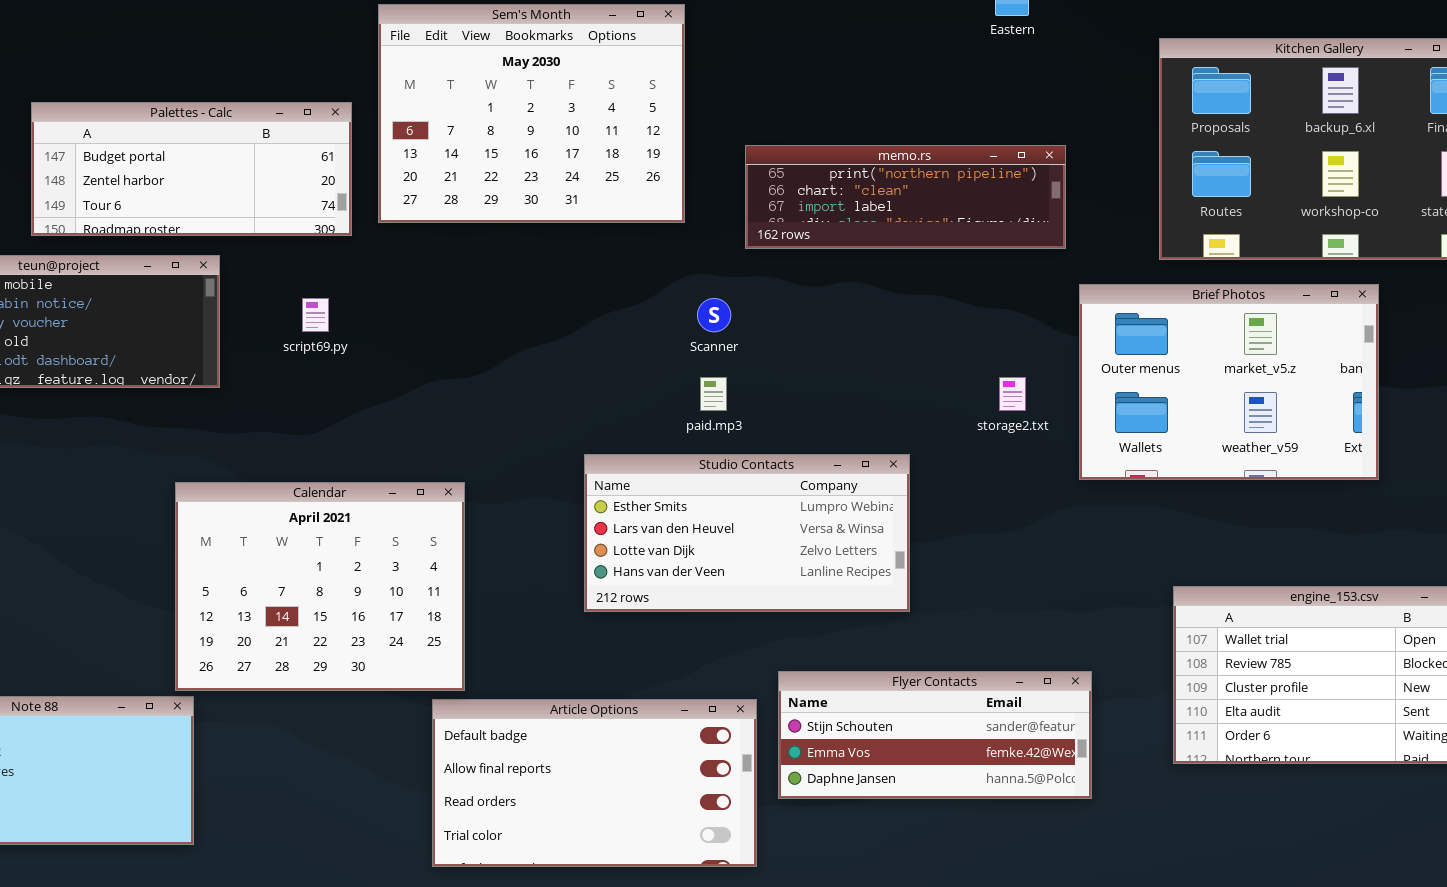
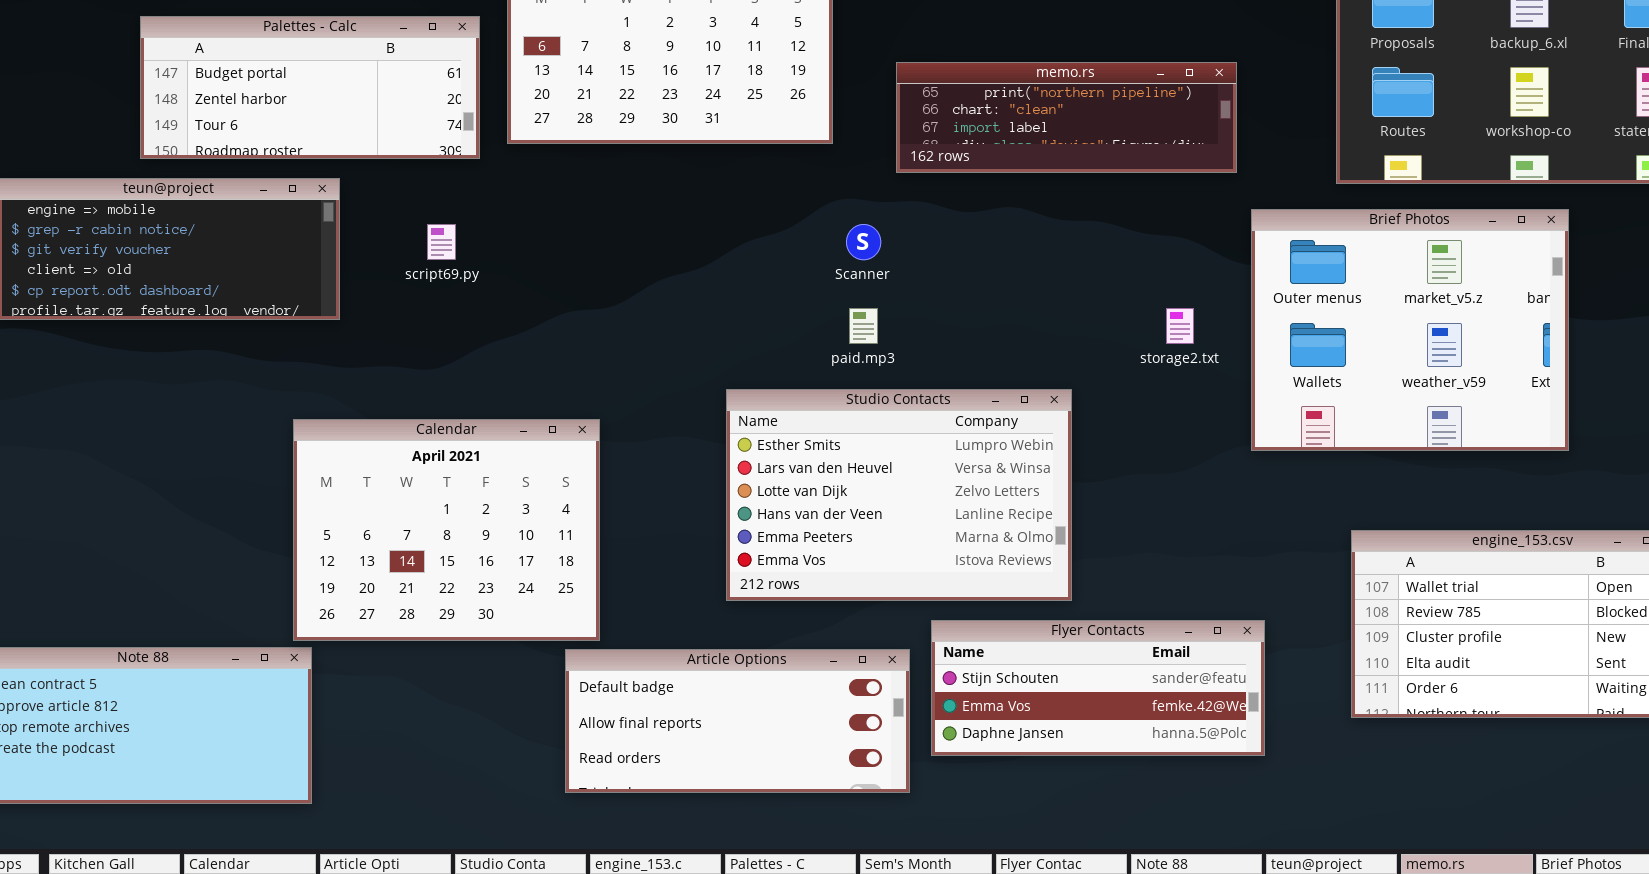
Brief Photos: [1079,284,1379,480] -> [1251,209,1569,451], resized
Studio Contacts: [584,454,910,612] -> [726,389,1072,601], resized
Article Options: [432,699,757,867] -> [565,649,910,793], resized

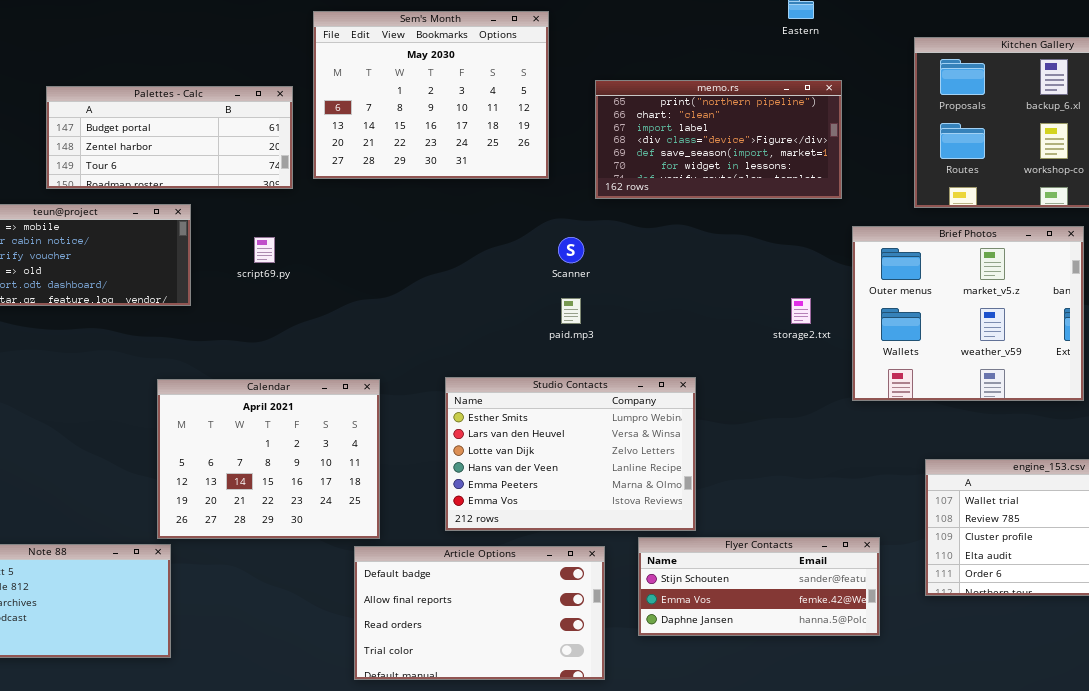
memo.rs: [896,62,1237,173] -> [595,80,842,199], resized
Studio Contacts: [726,389,1072,601] -> [445,377,696,531], moved
Flyer Contacts: [931,620,1265,756] -> [638,537,880,636], moved
Article Options: [565,649,910,793] -> [354,546,605,680], resized

